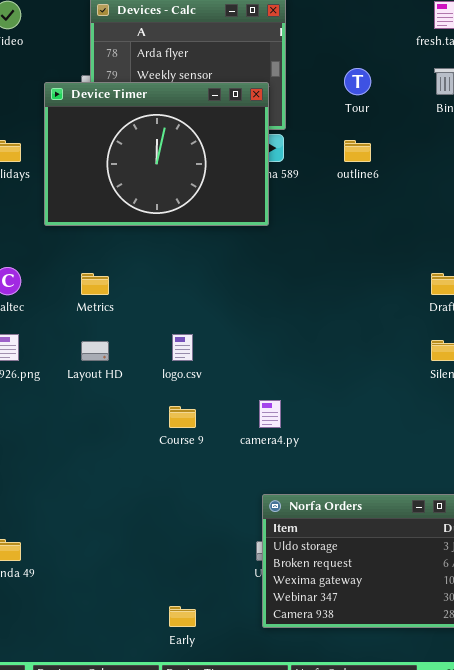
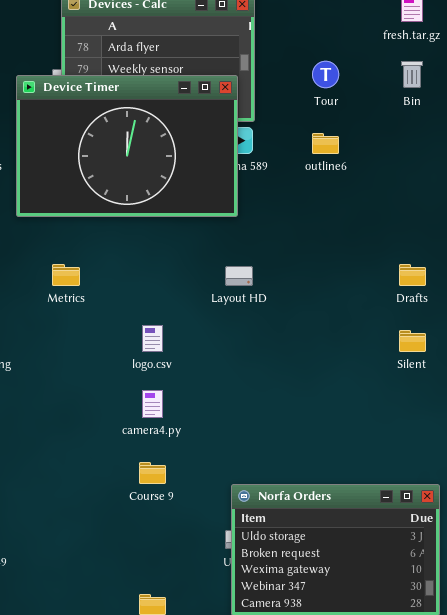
Layout HD: [81,341,109,361] -> [225,266,253,286], moved
camera4.py: [259,400,281,428] -> [142,390,163,418], moved
Course 9: [169,406,196,428] -> [139,462,166,484], moved

